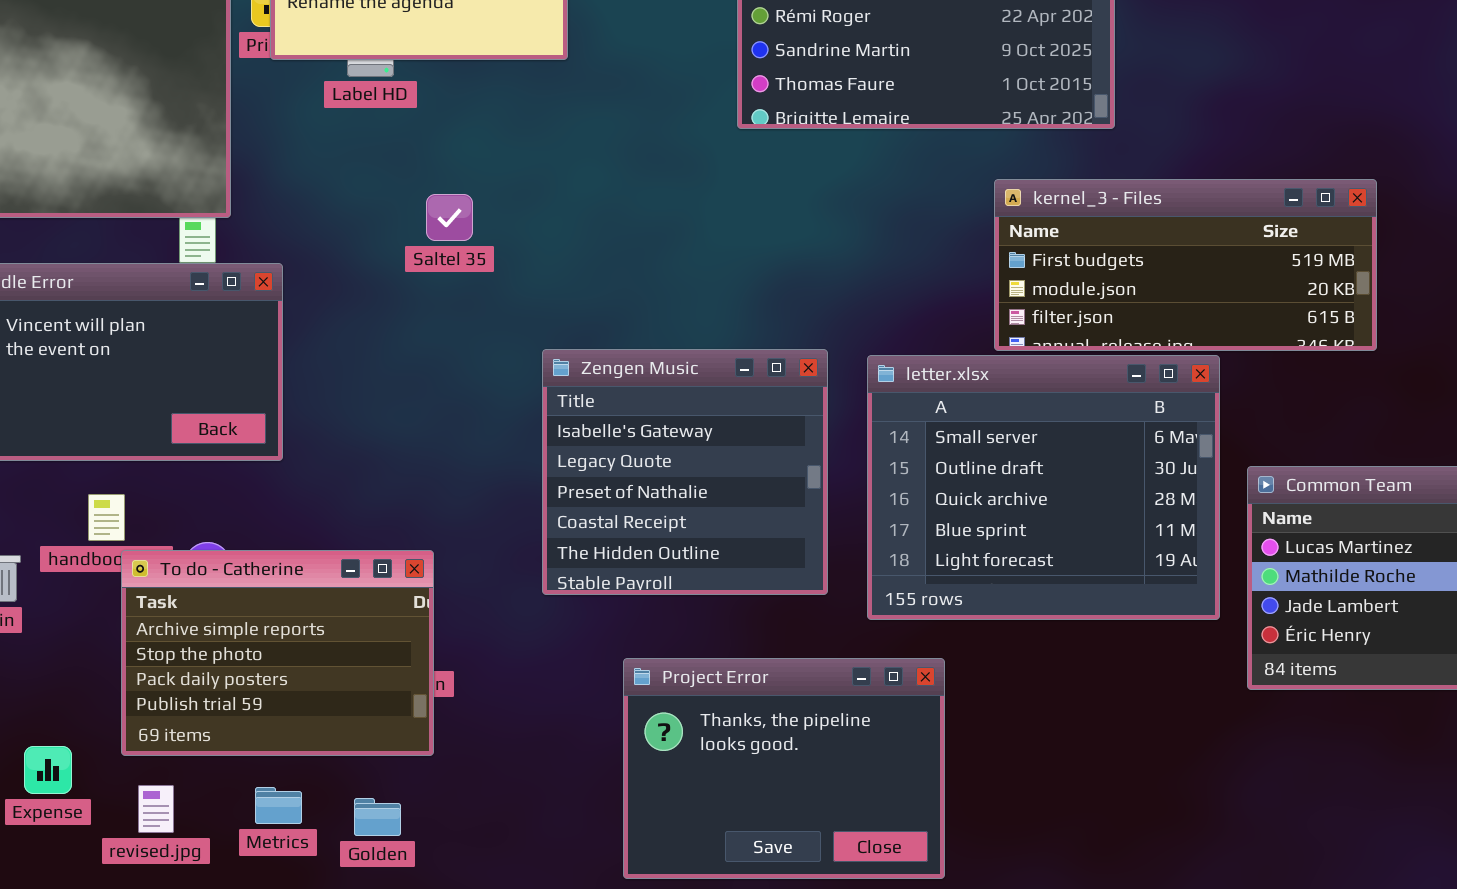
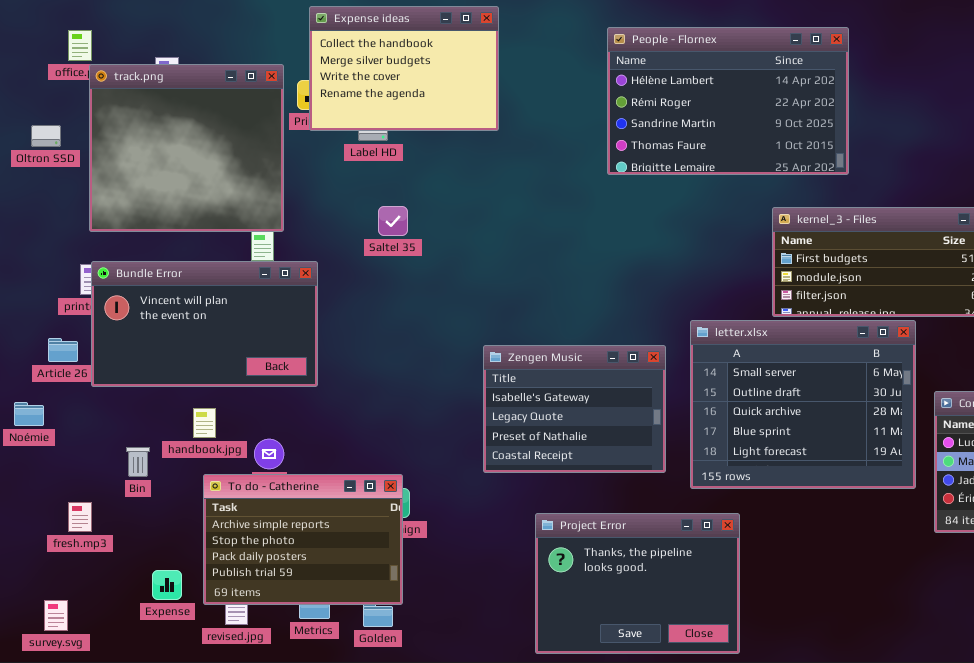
Saltel 35: [426,194,473,241] -> [378,206,408,236], moved
Zengen Music: [542,349,828,595] -> [483,345,666,473], resized
To do - Catherine: [121,550,434,756] -> [203,474,403,605], moved

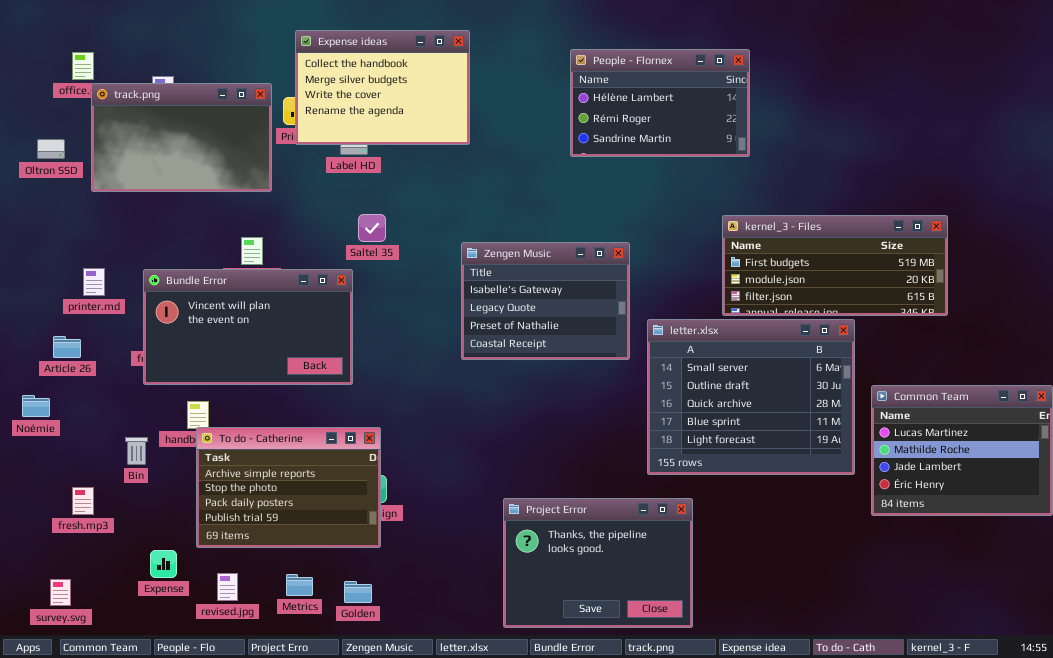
People - Flornex: [607,27,849,175] -> [570,49,750,157], resized
track.png: [89,64,284,232] -> [91,83,272,192], resized
Bundle Error: [91,261,318,387] -> [143,269,353,385], moved
Zengen Music: [483,345,666,473] -> [461,242,630,360], moved
To do - Catherine: [203,474,403,605] -> [196,427,381,548], moved

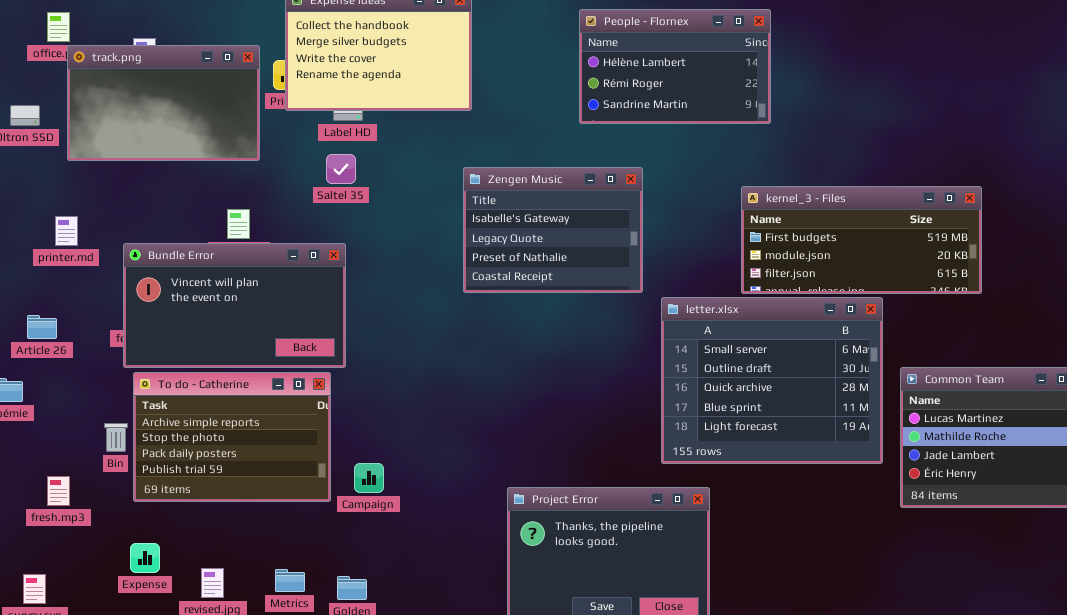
Saltel 35: [358,214,386,242] -> [326,154,356,184], moved
Zengen Music: [461,242,630,360] -> [463,167,643,293], moved
printer.md: [83,268,105,296] -> [55,216,78,246], moved
To do - Catherine: [196,427,381,548] -> [133,372,331,502], moved

